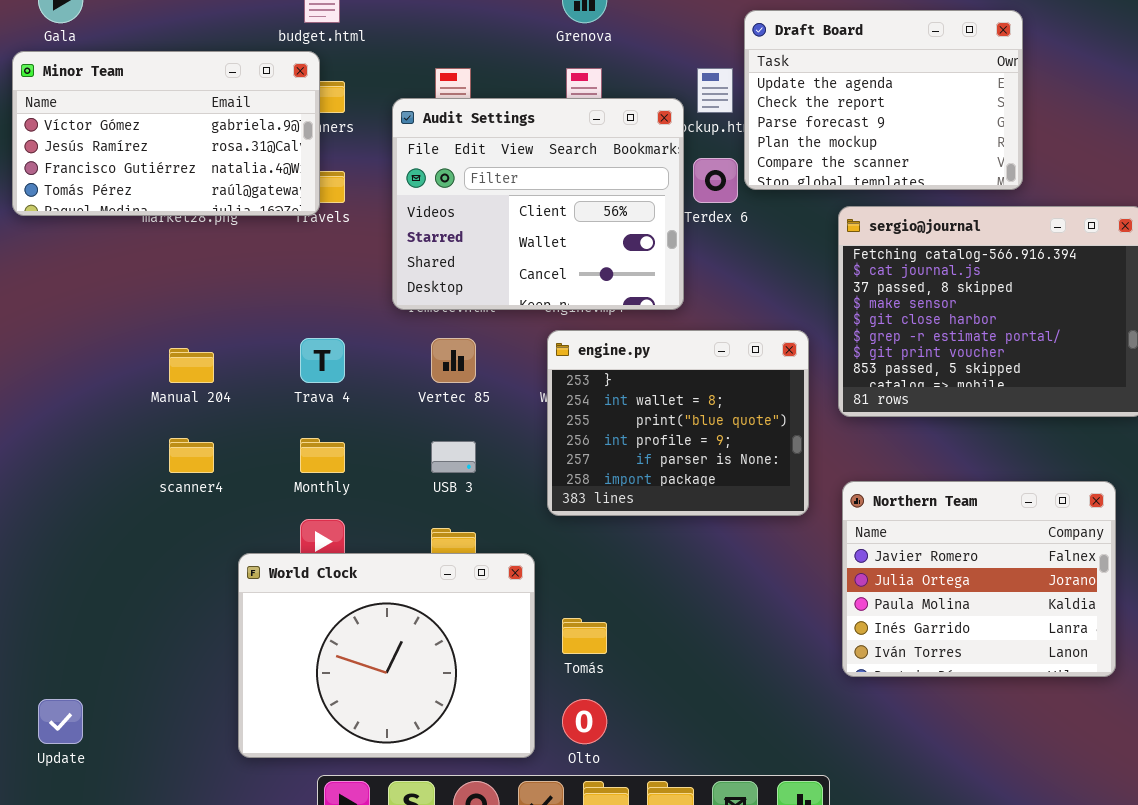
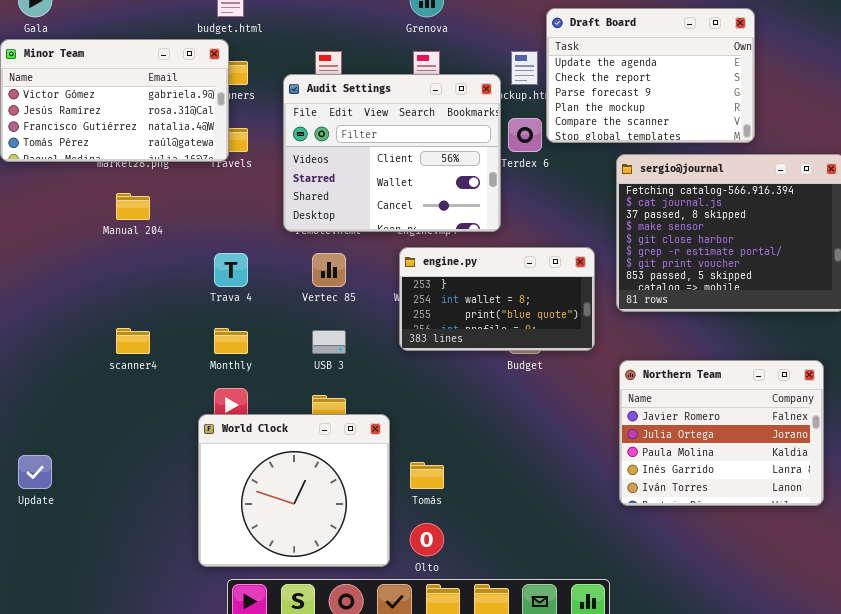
engine.py: [547,330,809,516] -> [399,247,595,351], resized
Manual 204: [169,348,214,383] -> [116,193,150,220], moved
World Clock: [238,553,535,758] -> [198,414,390,567], resized
Update: [38,699,83,744] -> [18,455,52,489], moved

